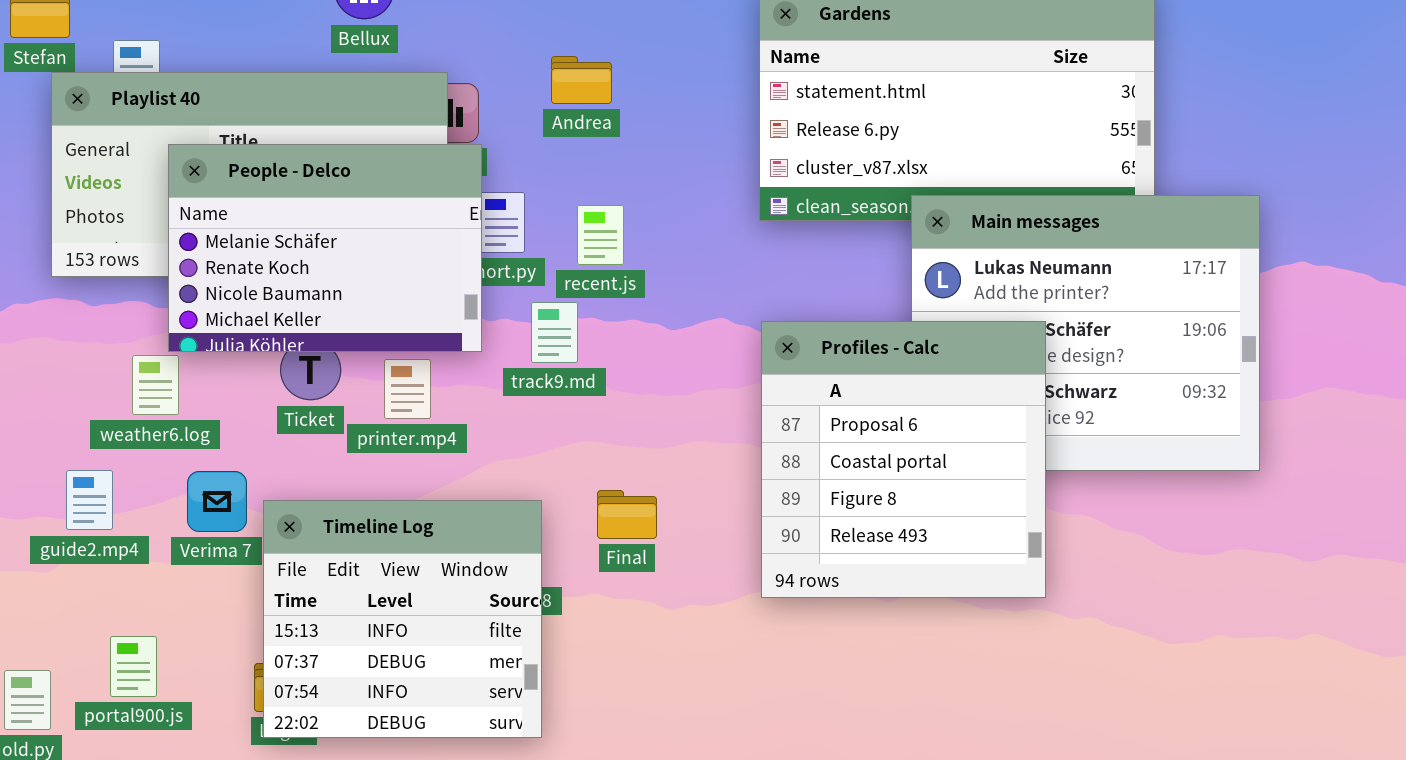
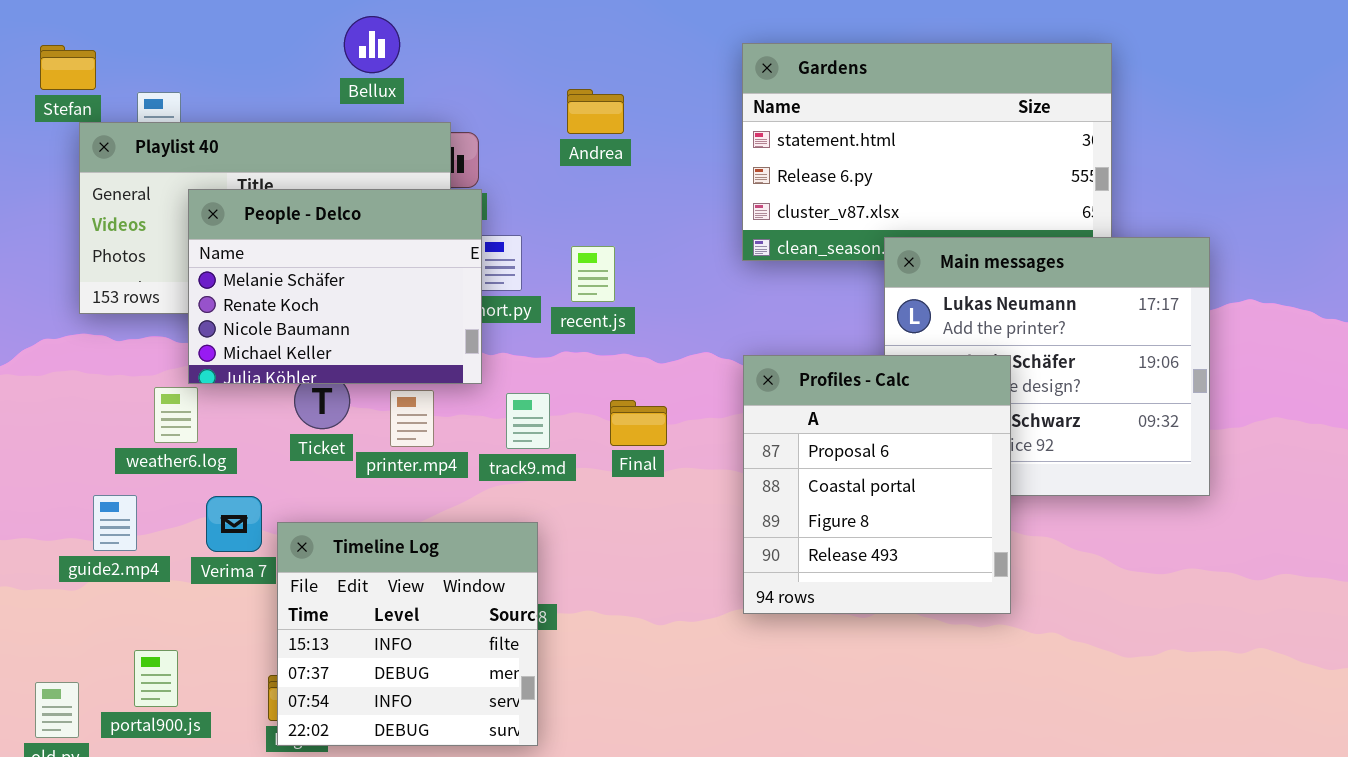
Andrea: [551,56,612,104] -> [567,89,624,134], moved
track9.md: [531,302,578,363] -> [506,393,550,449], moved
Final: [597,490,657,539] -> [610,400,667,446], moved

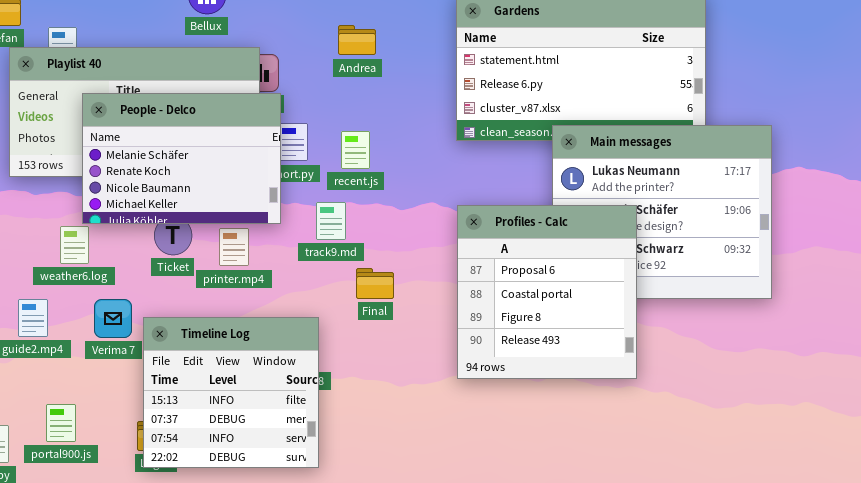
track9.md: [506,393,550,449] -> [316,202,346,240], moved
Final: [610,400,667,446] -> [356,268,394,299], moved

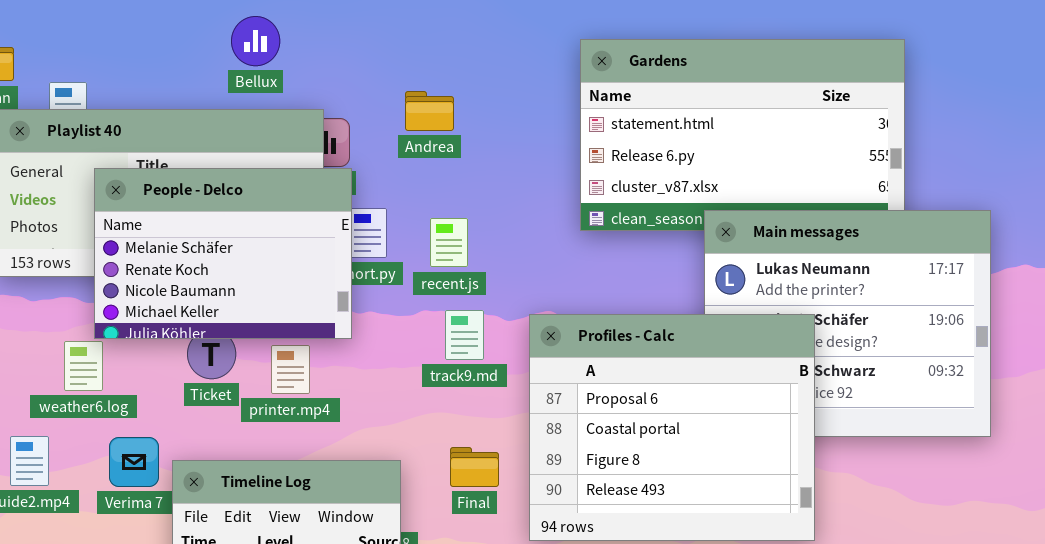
Andrea: [338,25,376,55] -> [405,91,454,131], moved
track9.md: [316,202,346,240] -> [445,310,484,360], moved
Profiles - Calc: [457,205,637,379] -> [529,314,815,541], resized
Final: [356,268,394,299] -> [450,447,499,487], moved

